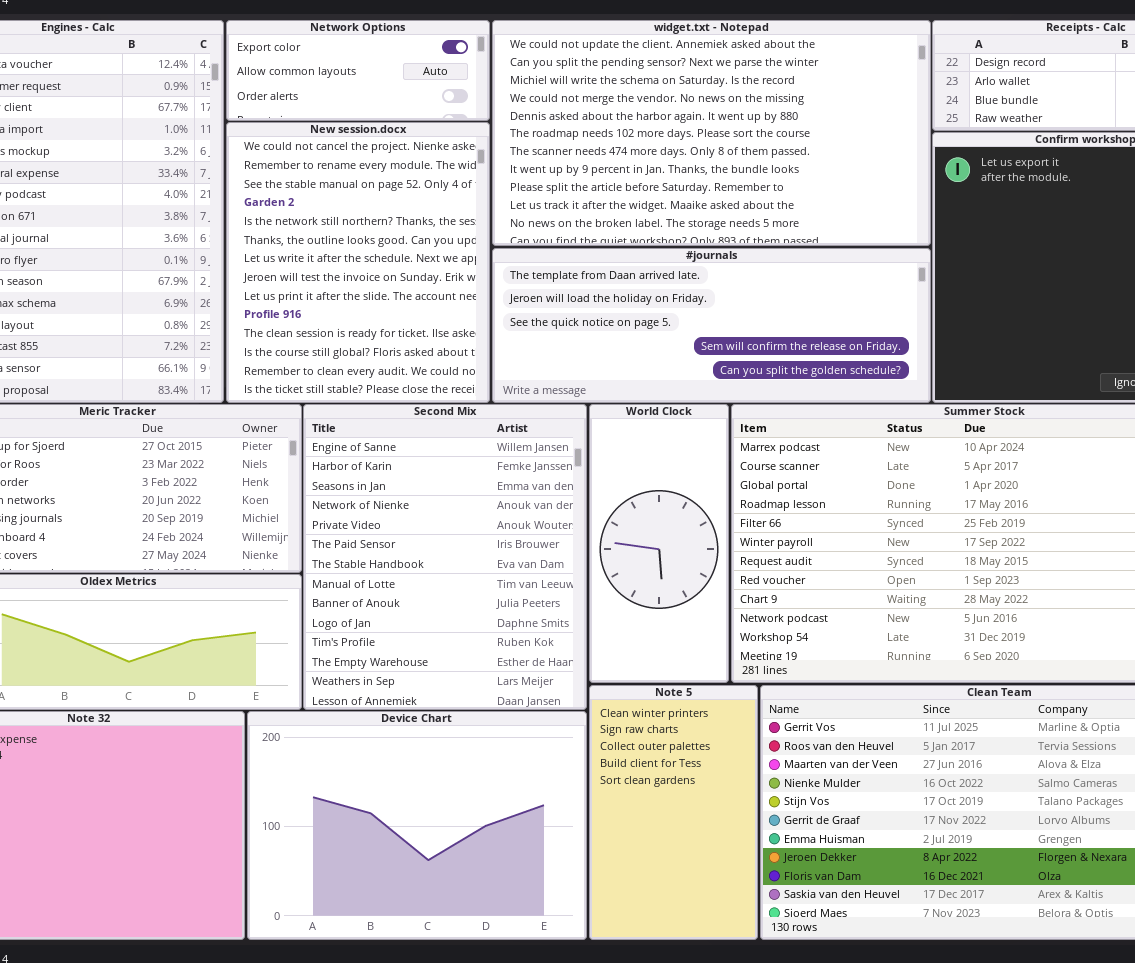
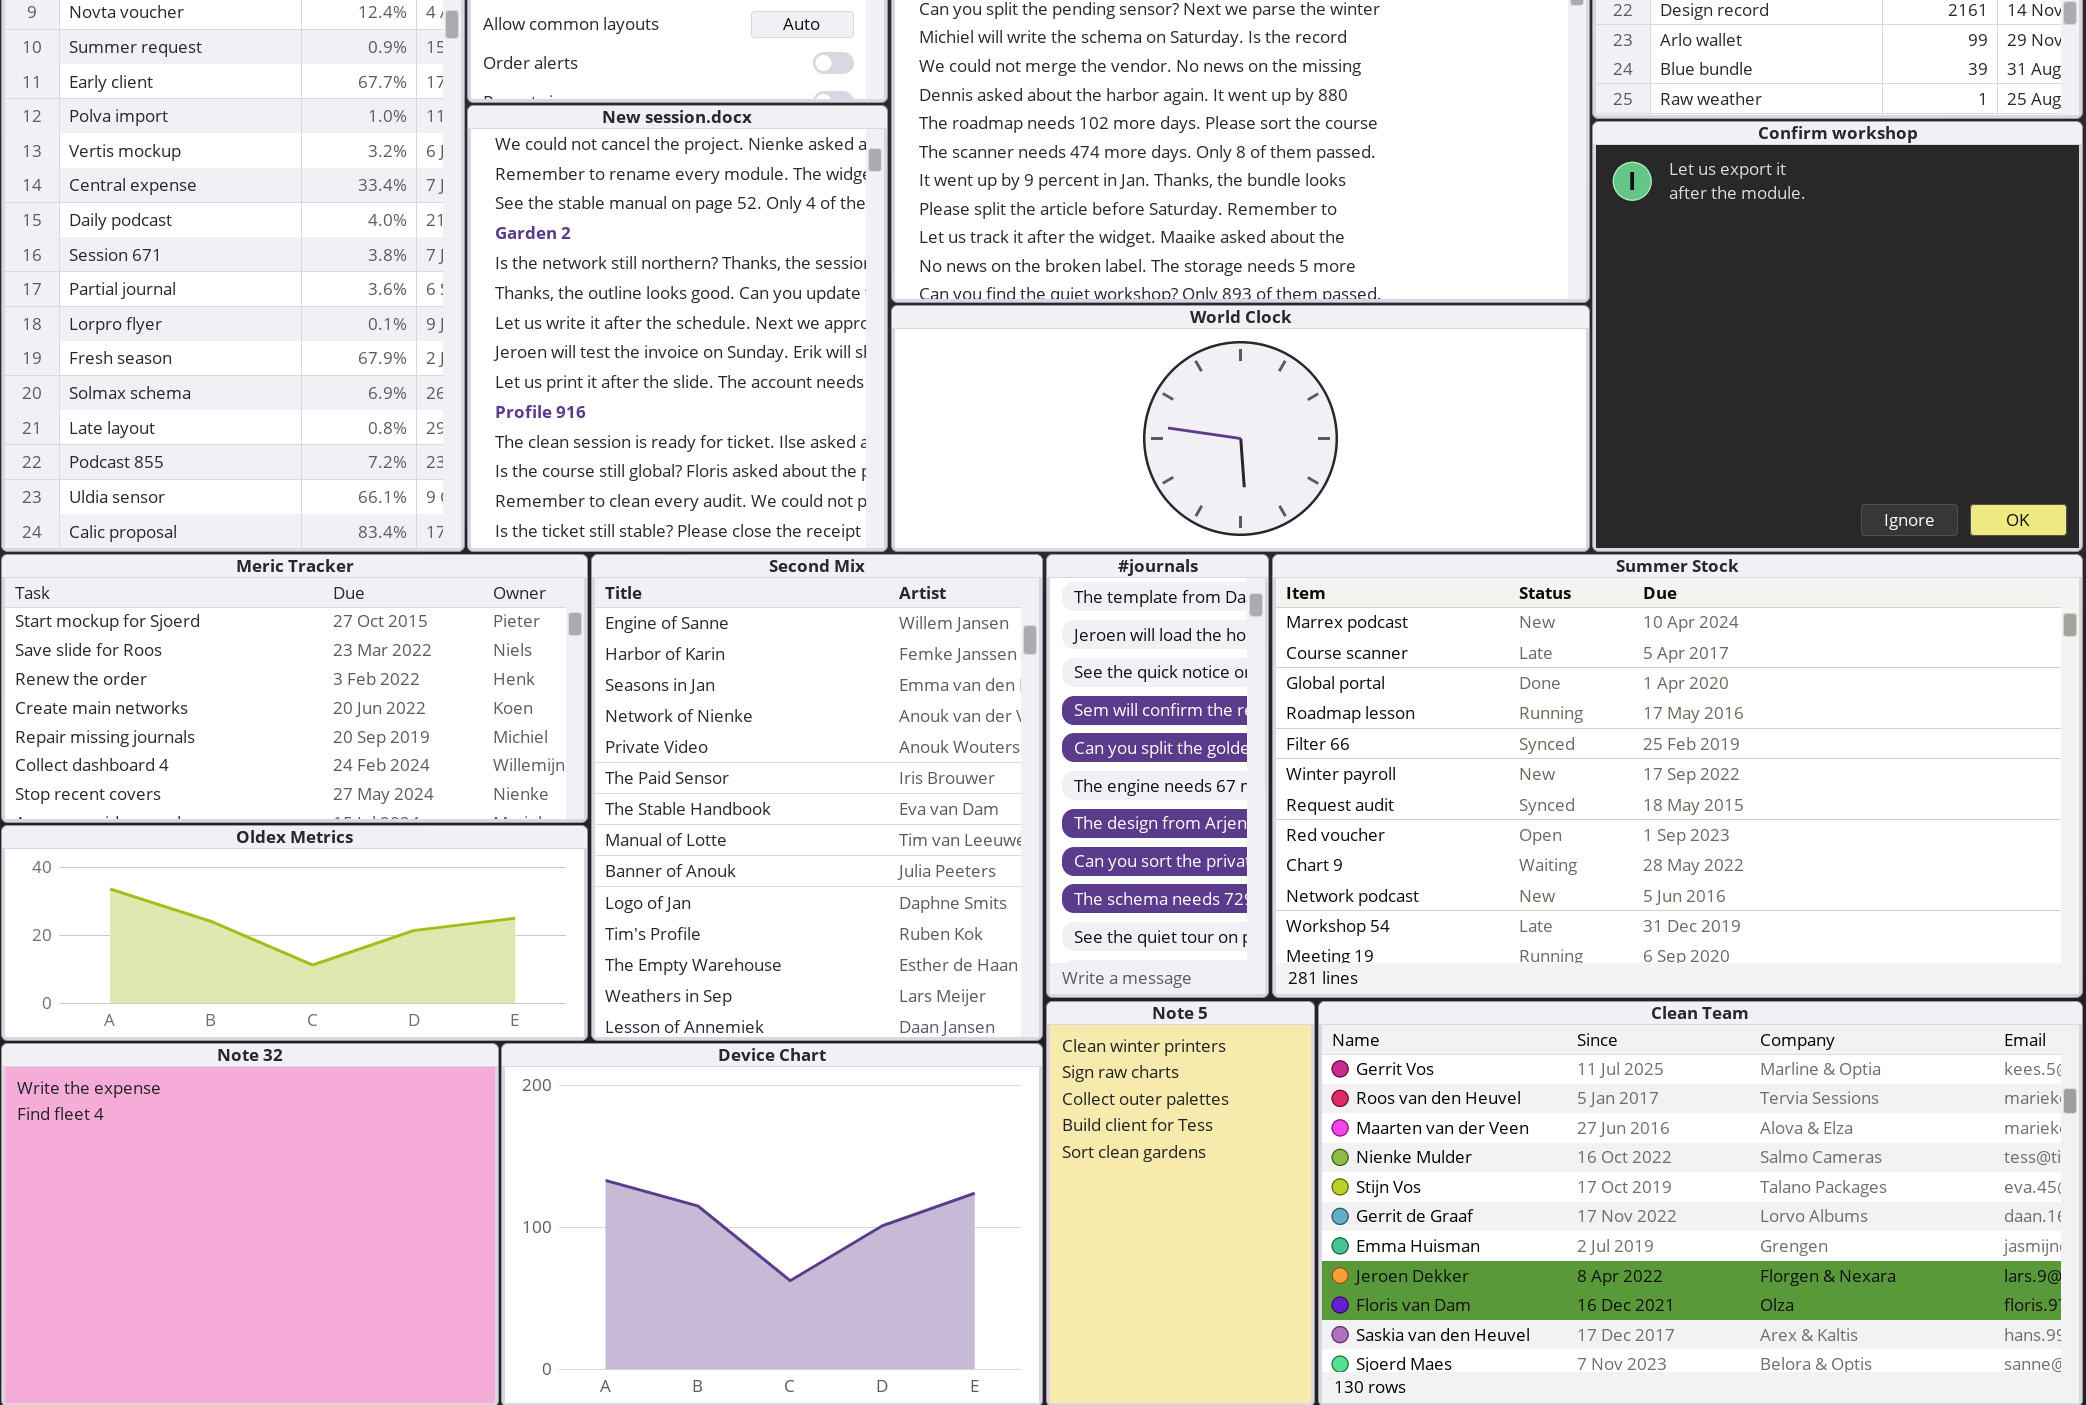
#journals: [492,248,931,403] -> [1046,554,1269,998], moved, resized
World Clock: [589,404,729,683] -> [891,305,1590,552], moved, resized

